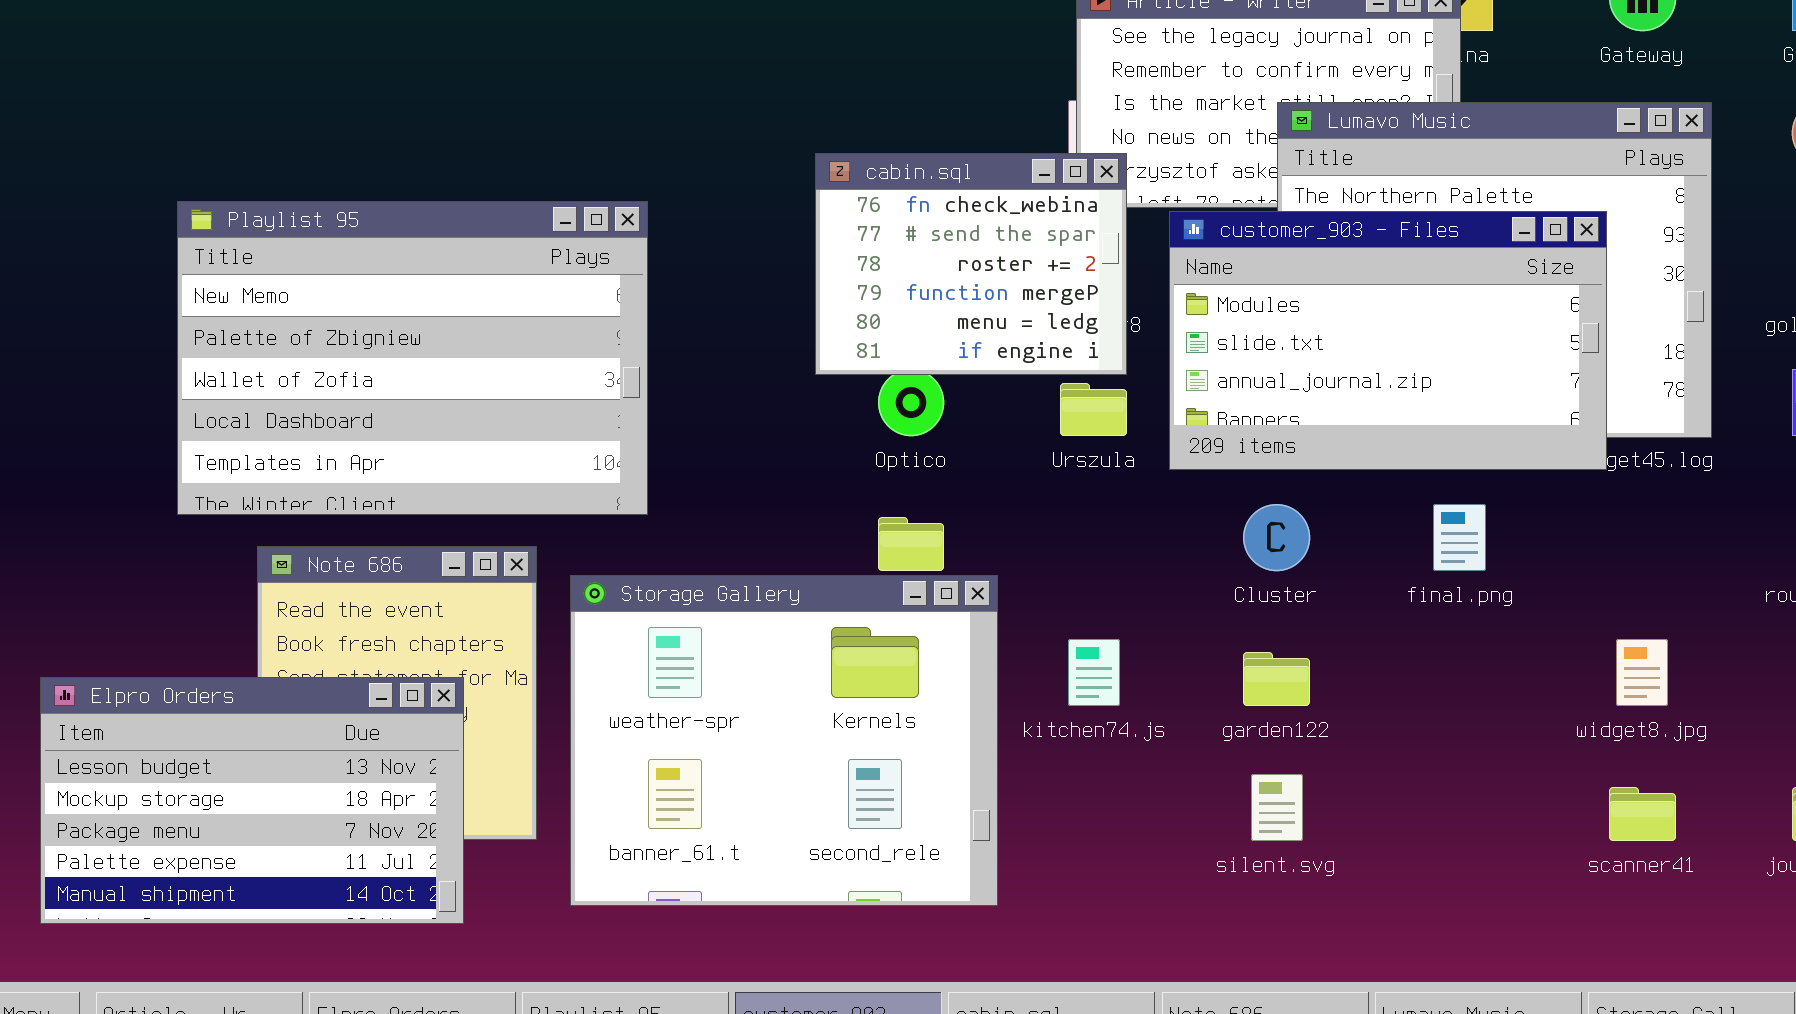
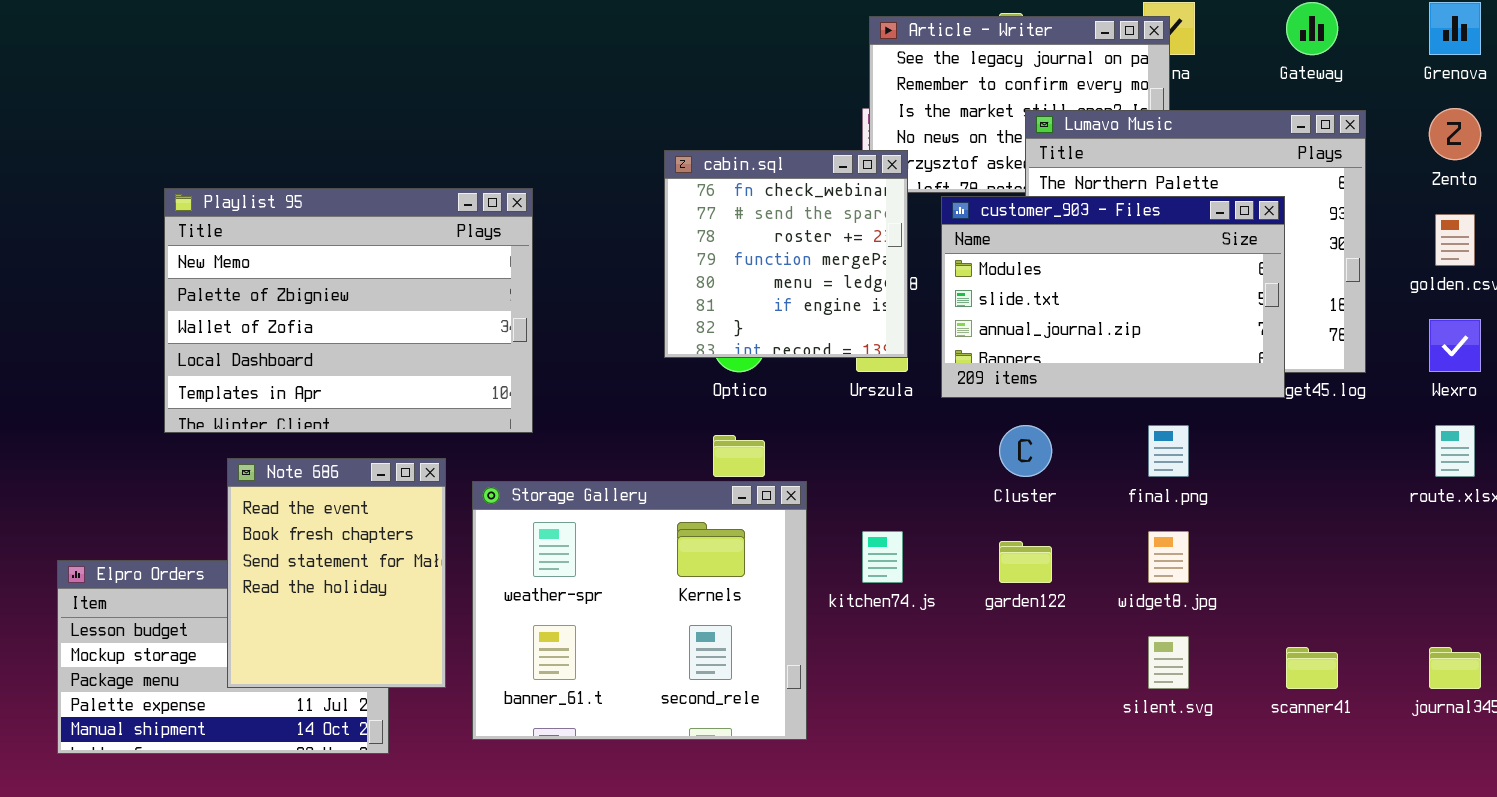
cabin.sql: [815,153,1127,375] -> [664,150,908,358], resized
Note 686: [257,546,537,840] -> [227,458,446,688], raised
widget8.jpg: [1616,639,1668,706] -> [1148,531,1189,583], moved
silent.svg: [1251,774,1303,841] -> [1148,636,1189,689], moved

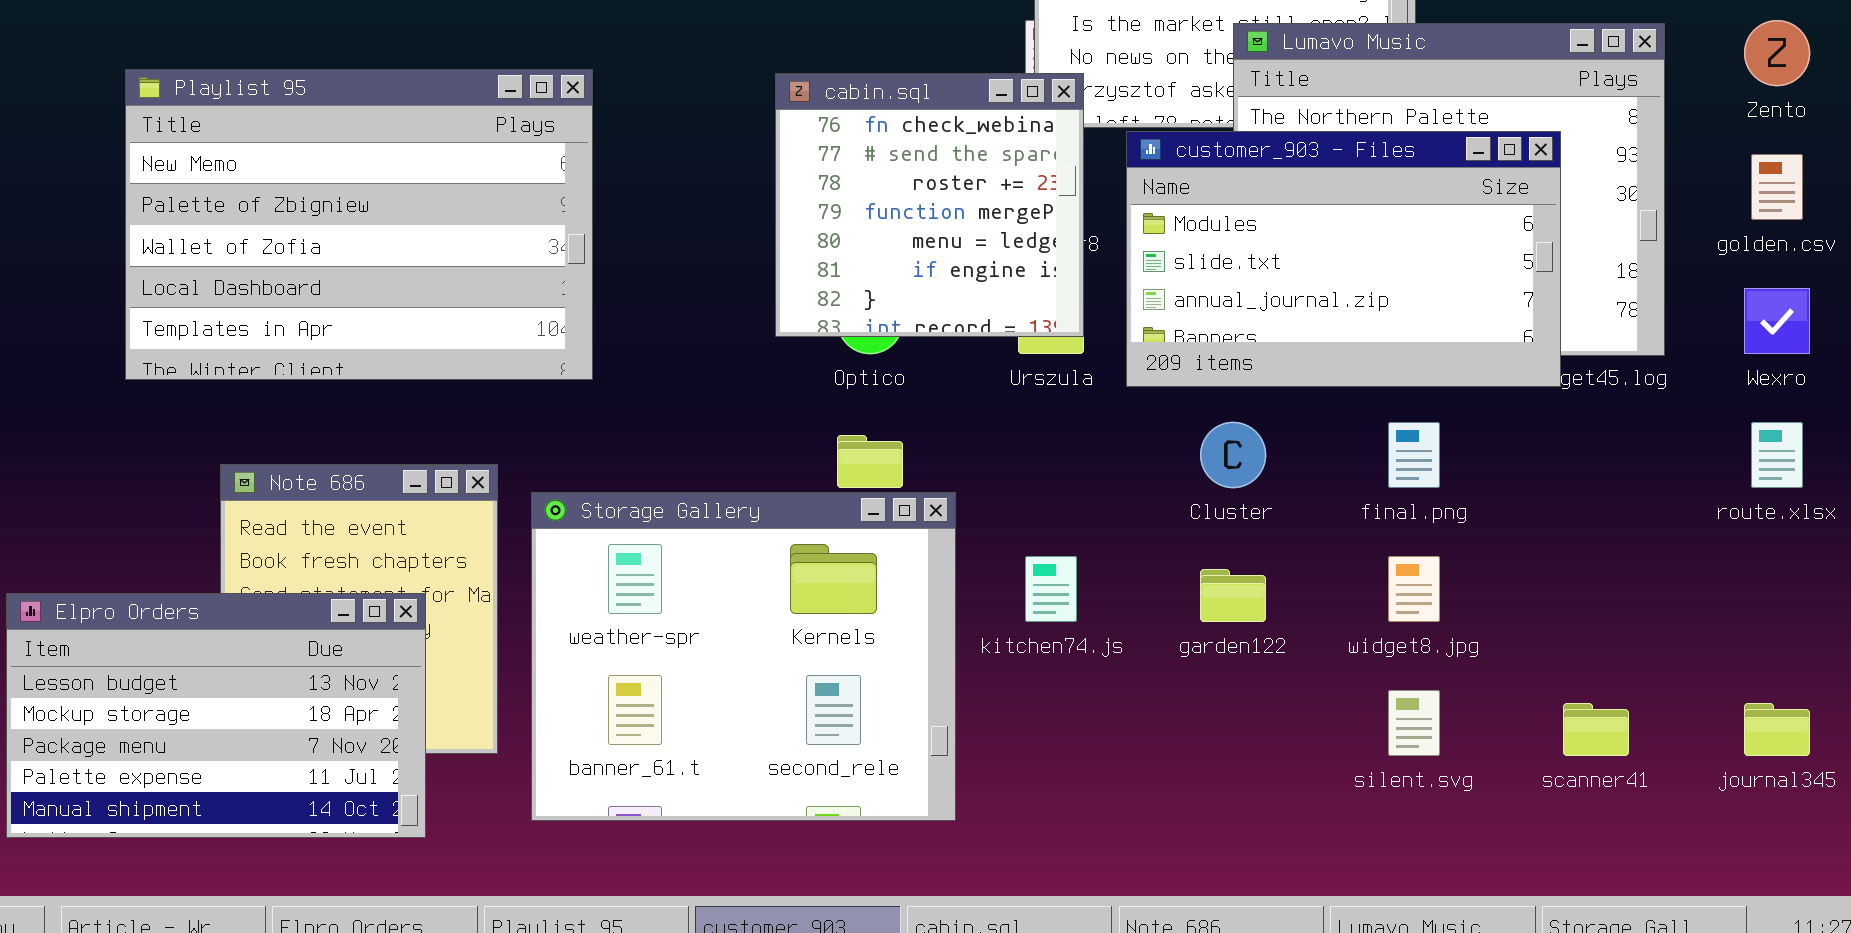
Playlist 95: [164,188,533,433] -> [125,69,593,380], moved
Elpro Orders: [57,560,389,754] -> [6,593,426,838], raised

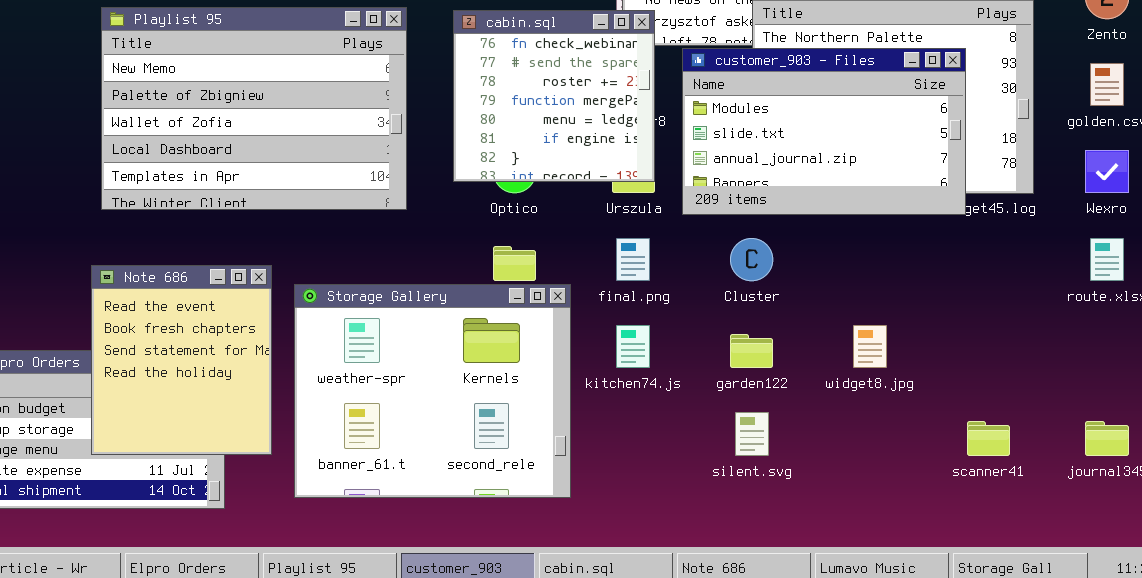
Playlist 95: [125,69,593,380] -> [101,7,407,210], moved
final.png: [1388,422,1440,488] -> [616,238,650,281], moved
Note 686: [220,464,498,754] -> [91,265,272,455], raised
silent.svg: [1388,690,1440,756] -> [735,412,769,456], moved

